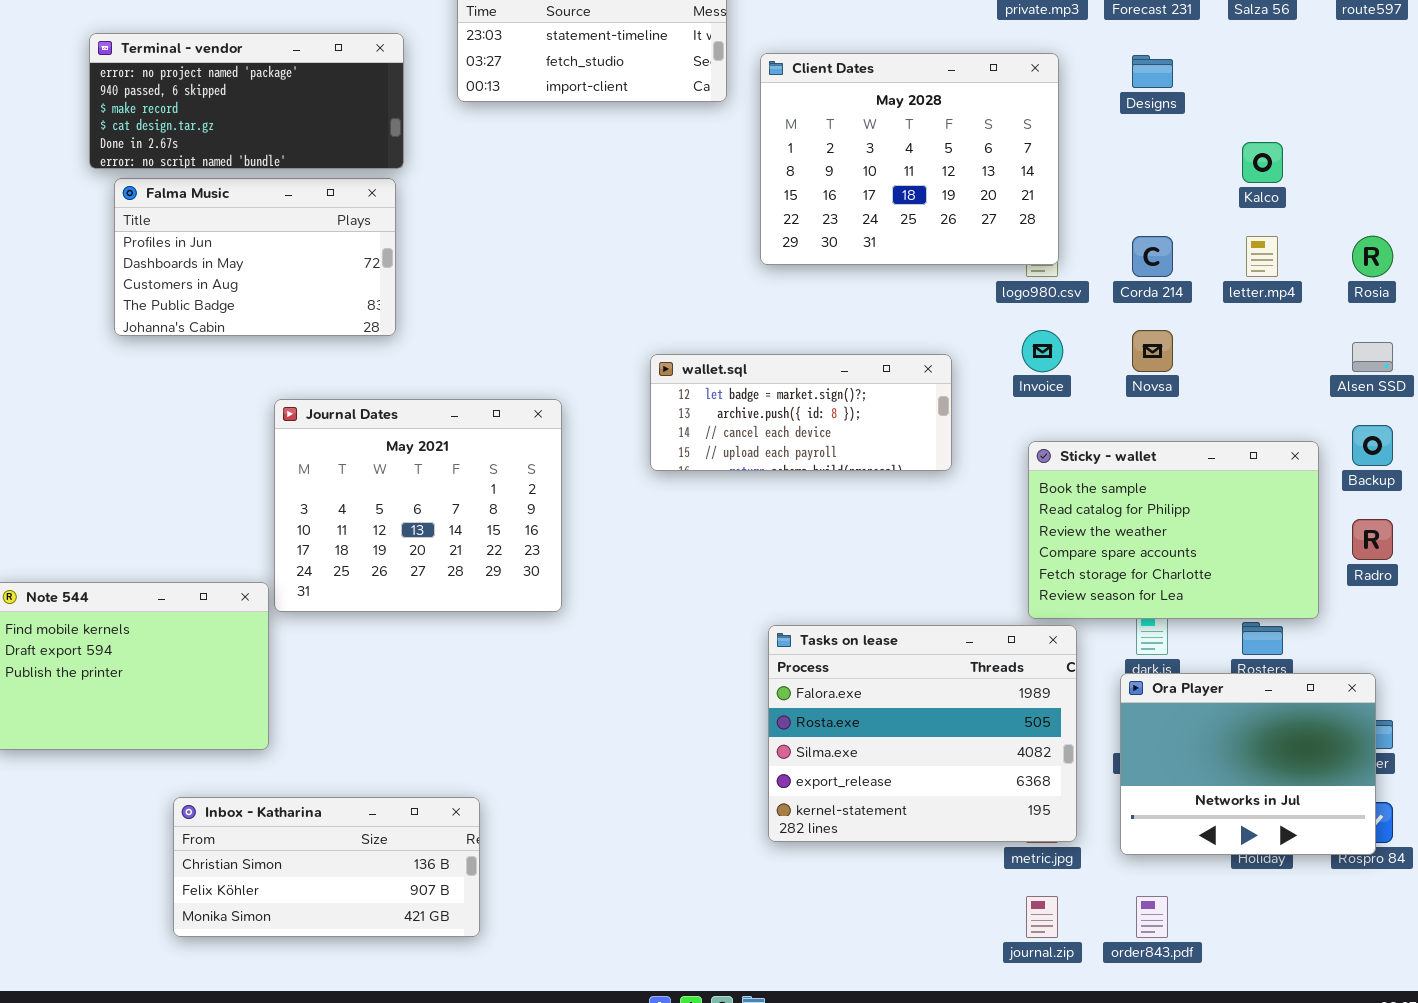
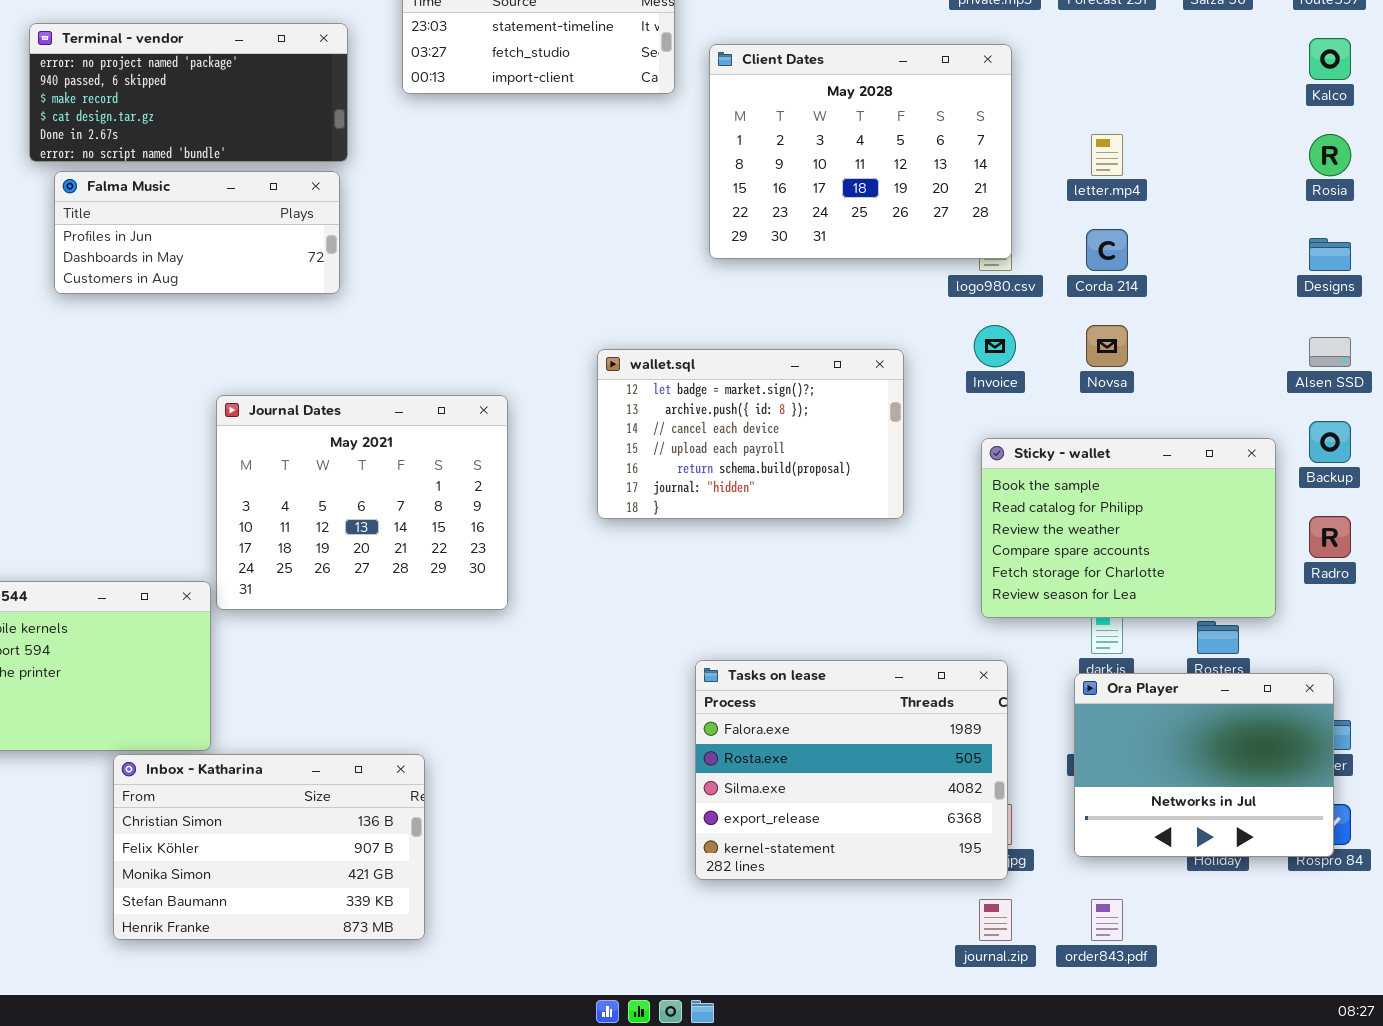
Designs: [1132,55,1173,88] -> [1309,238,1351,271], moved
Kalco: [1242,142,1283,183] -> [1309,38,1351,80], moved
Falma Music: [114,178,396,336] -> [54,171,340,294], resized
letter.mp4: [1246,236,1278,277] -> [1091,134,1123,176], moved
Rosia: [1352,236,1393,277] -> [1309,134,1351,176], moved
wallet.sql: [650,354,952,471] -> [597,349,904,519], resized
Tasks on lease: [768,625,1077,842] -> [695,660,1008,880], moved
Inbox - Katharina: [173,797,480,937] -> [113,754,425,940], resized

